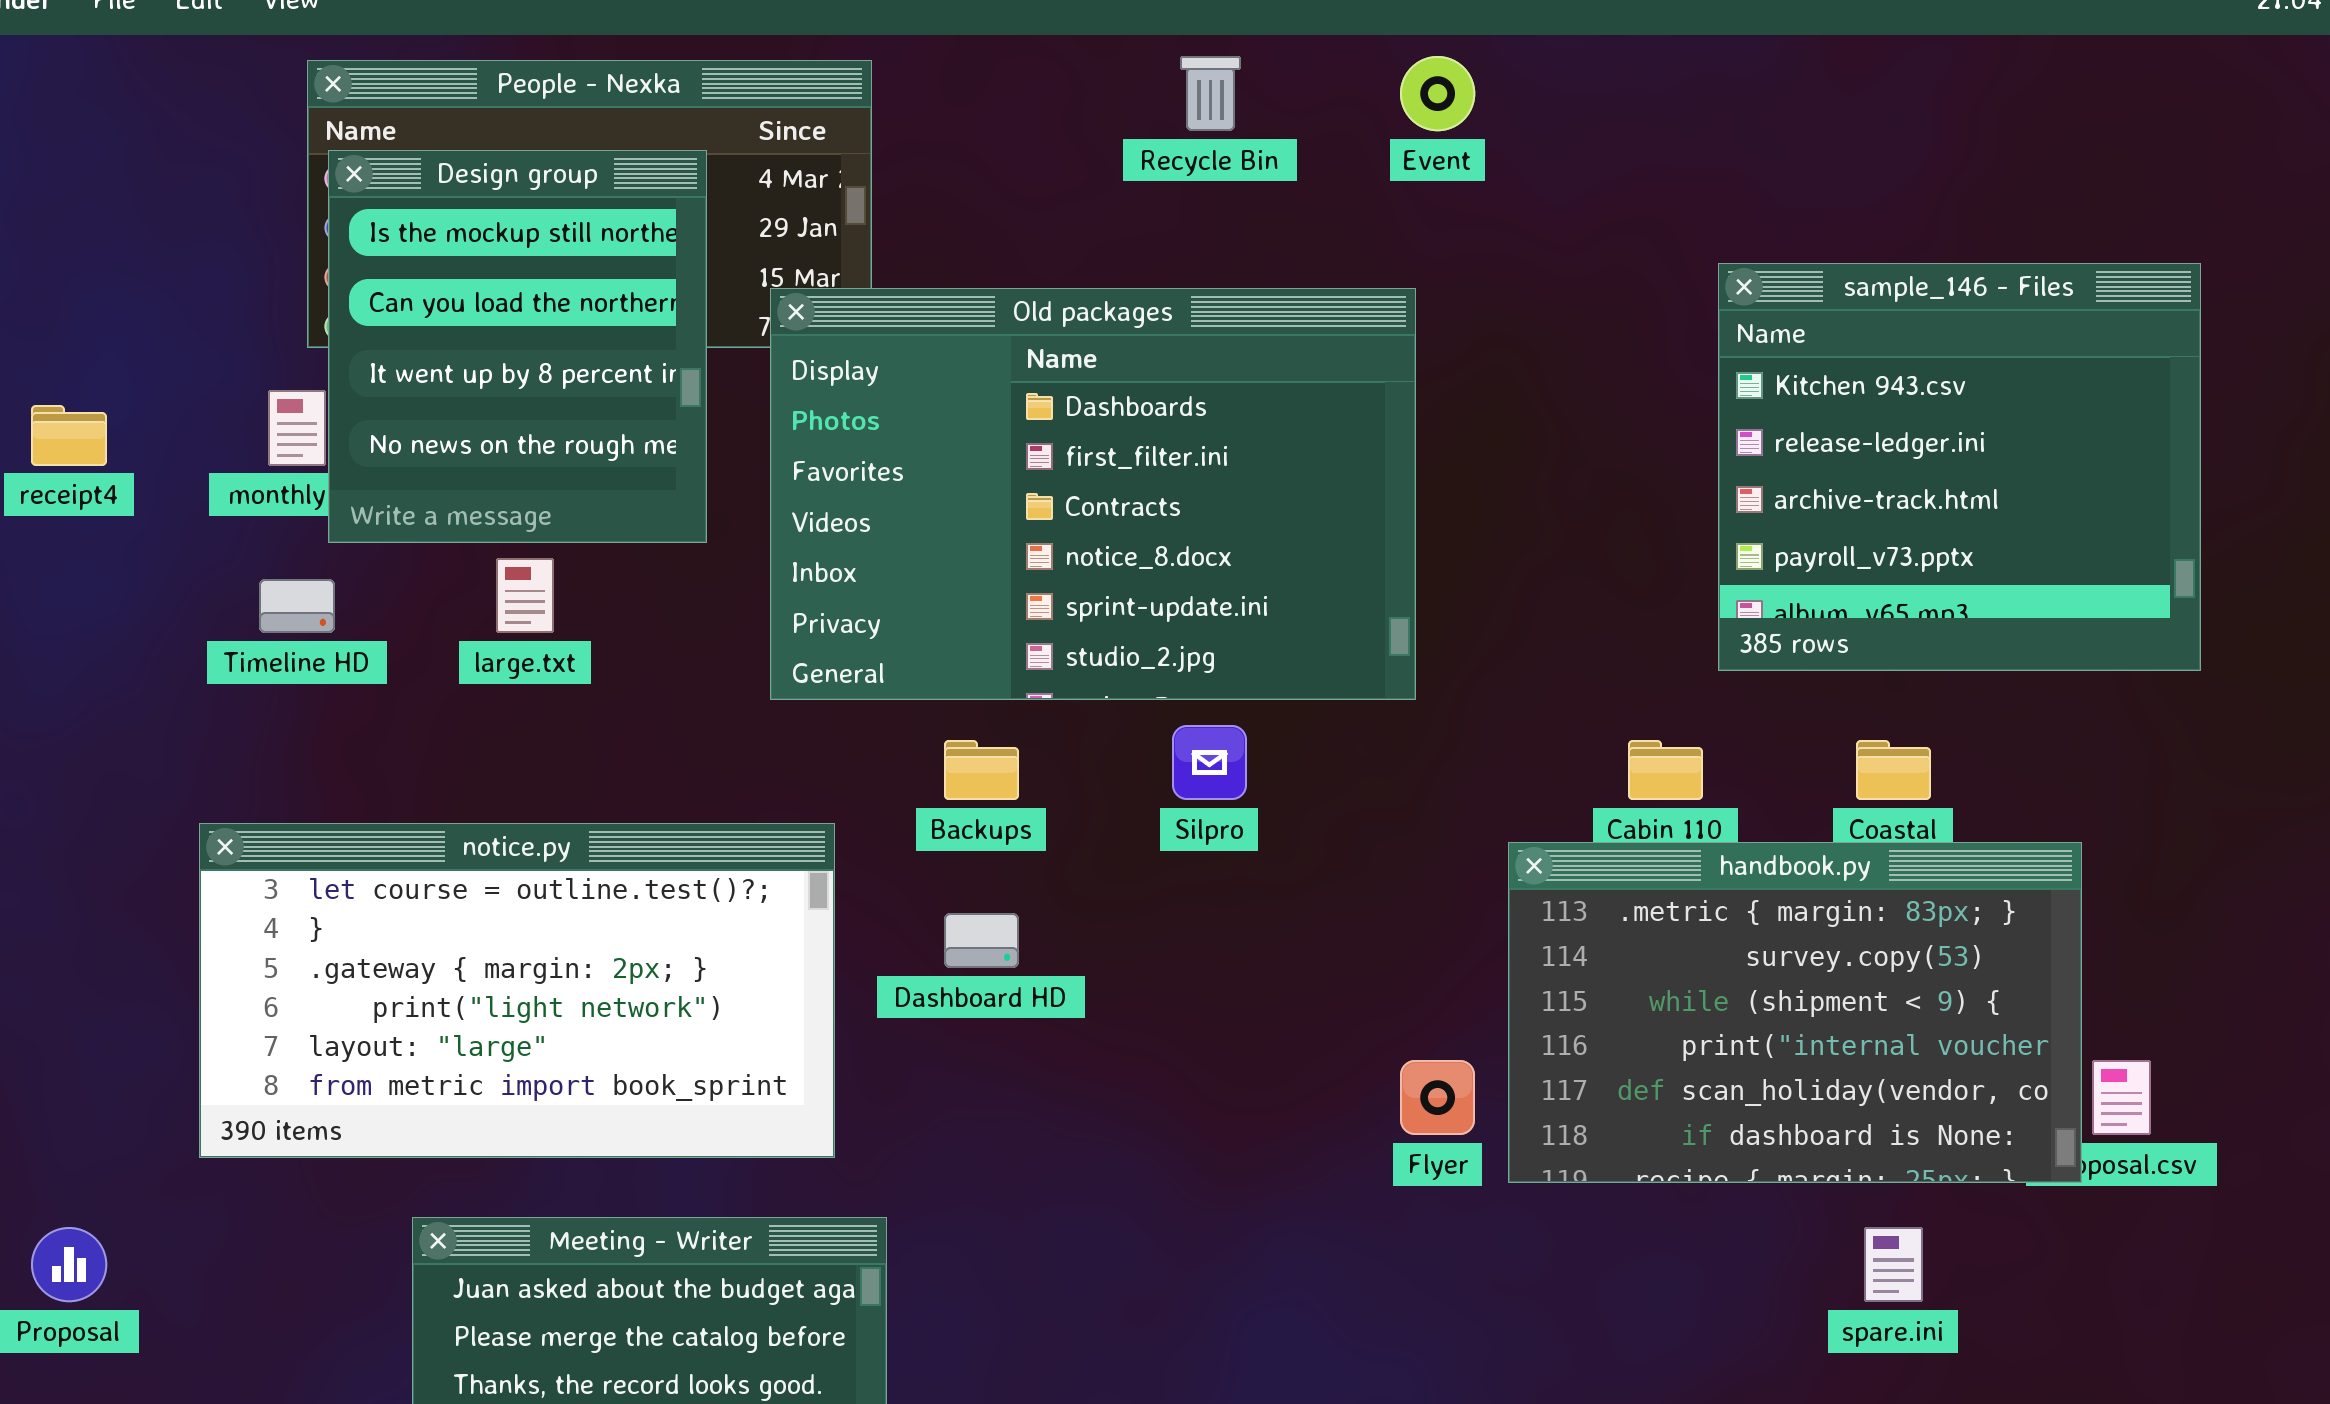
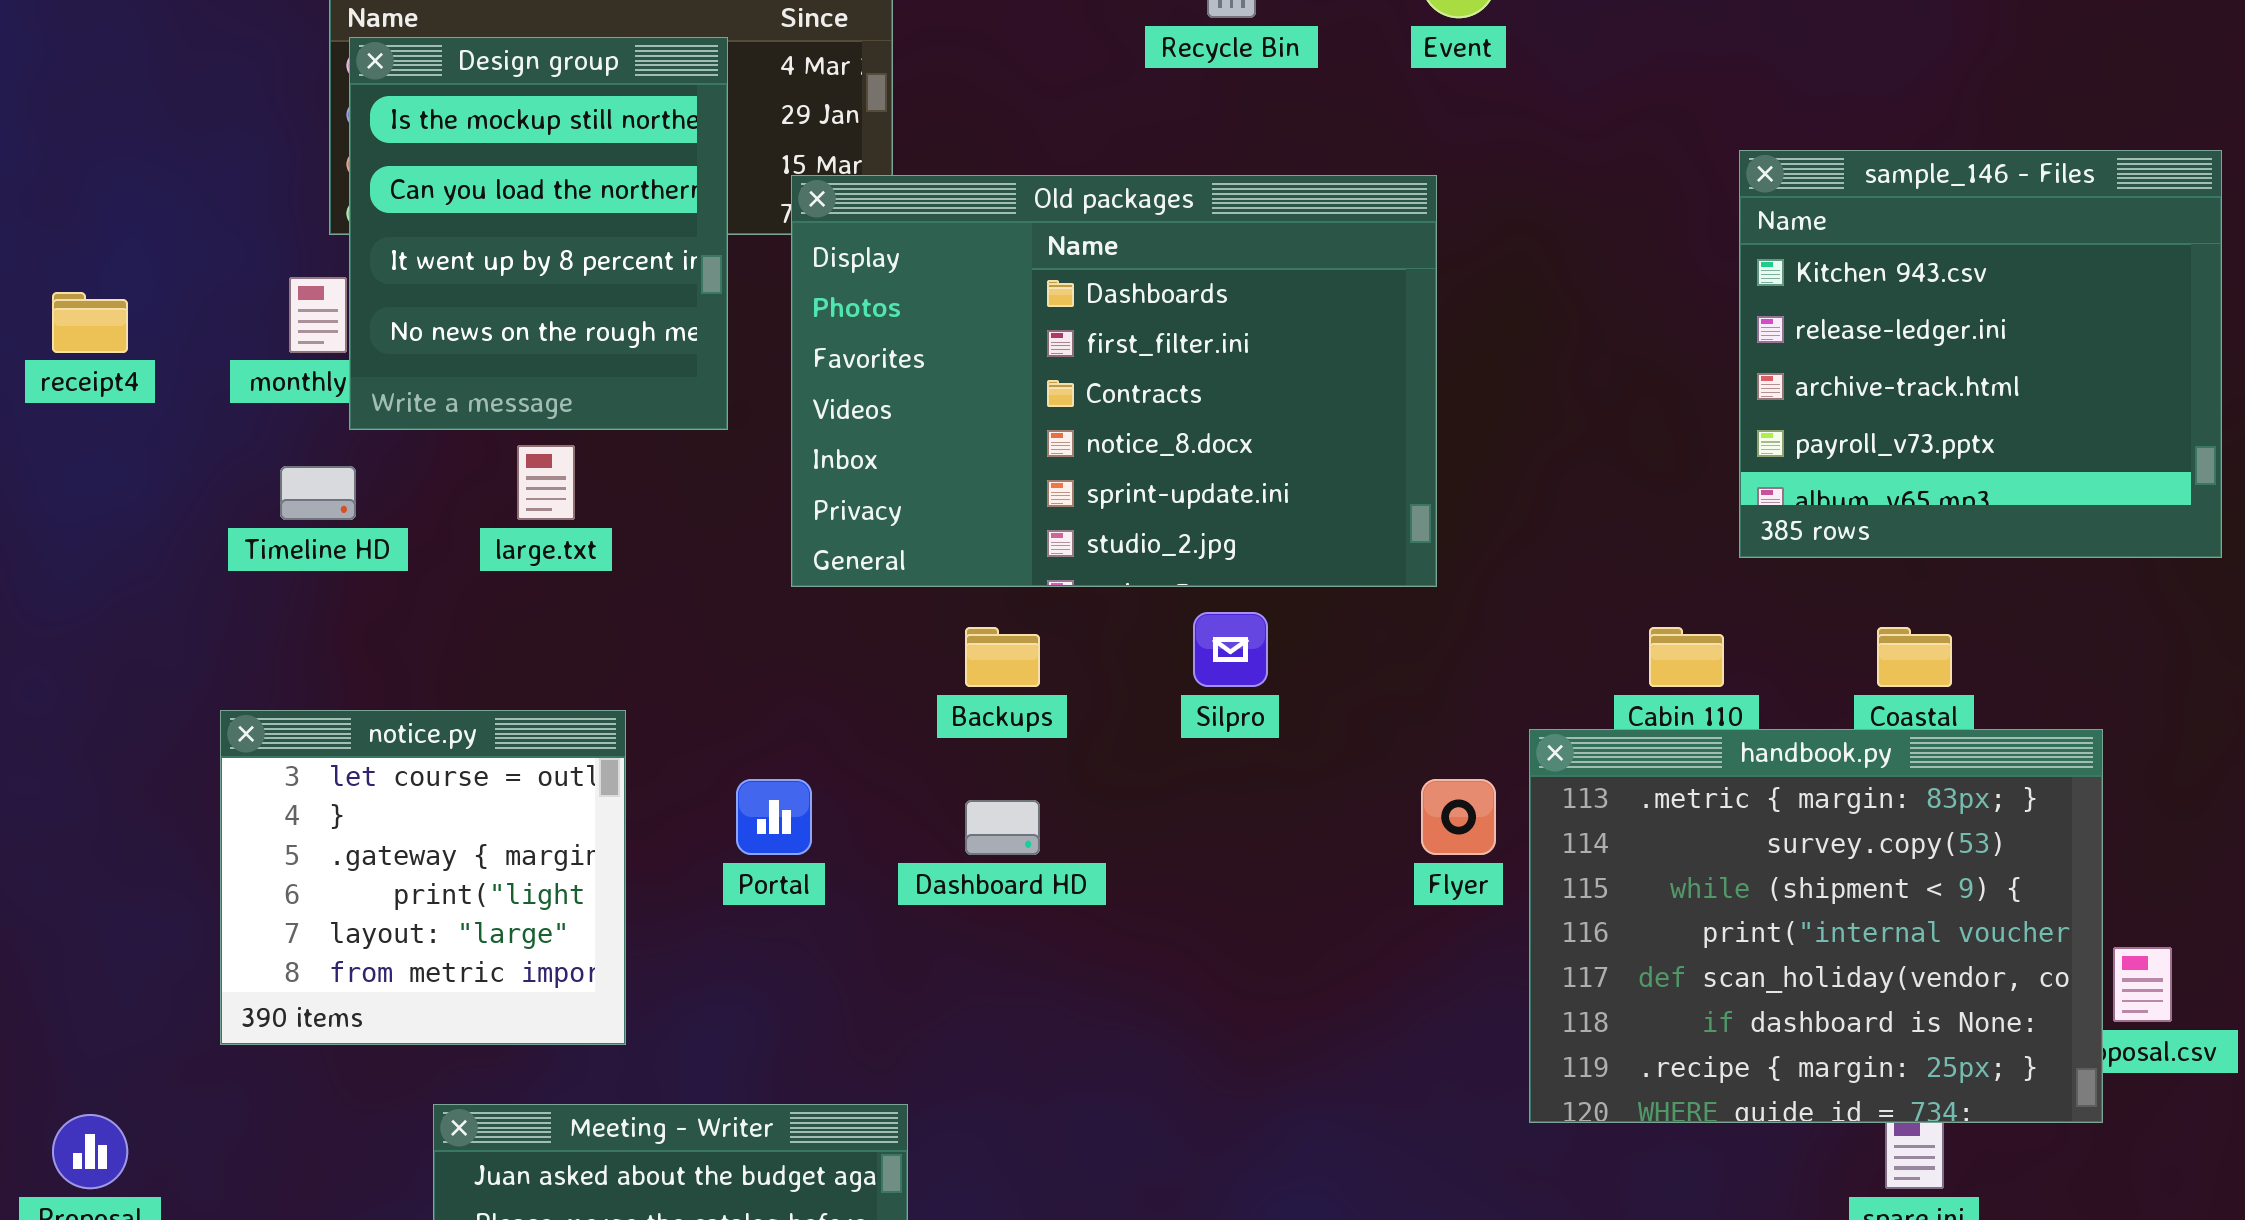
notice.py: [199,823,835,1158] -> [220,710,626,1045], resized
handbook.py: [1508,842,2082,1183] -> [1529,729,2103,1123], resized
Flyer: [1400,1060,1475,1135] -> [1421,779,1496,855], moved

